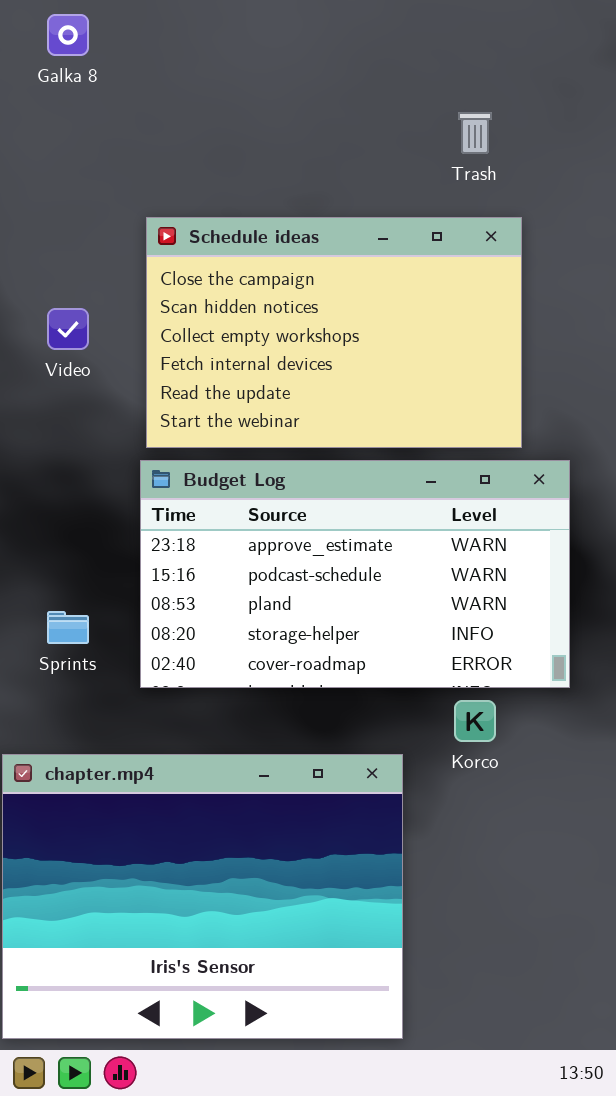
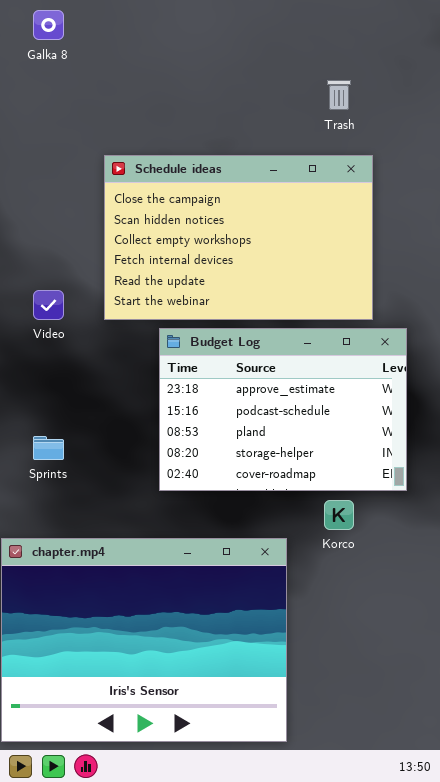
Video: [47,308,89,350] -> [33,290,64,320], moved
Budget Log: [140,460,570,688] -> [159,328,407,491], resized

